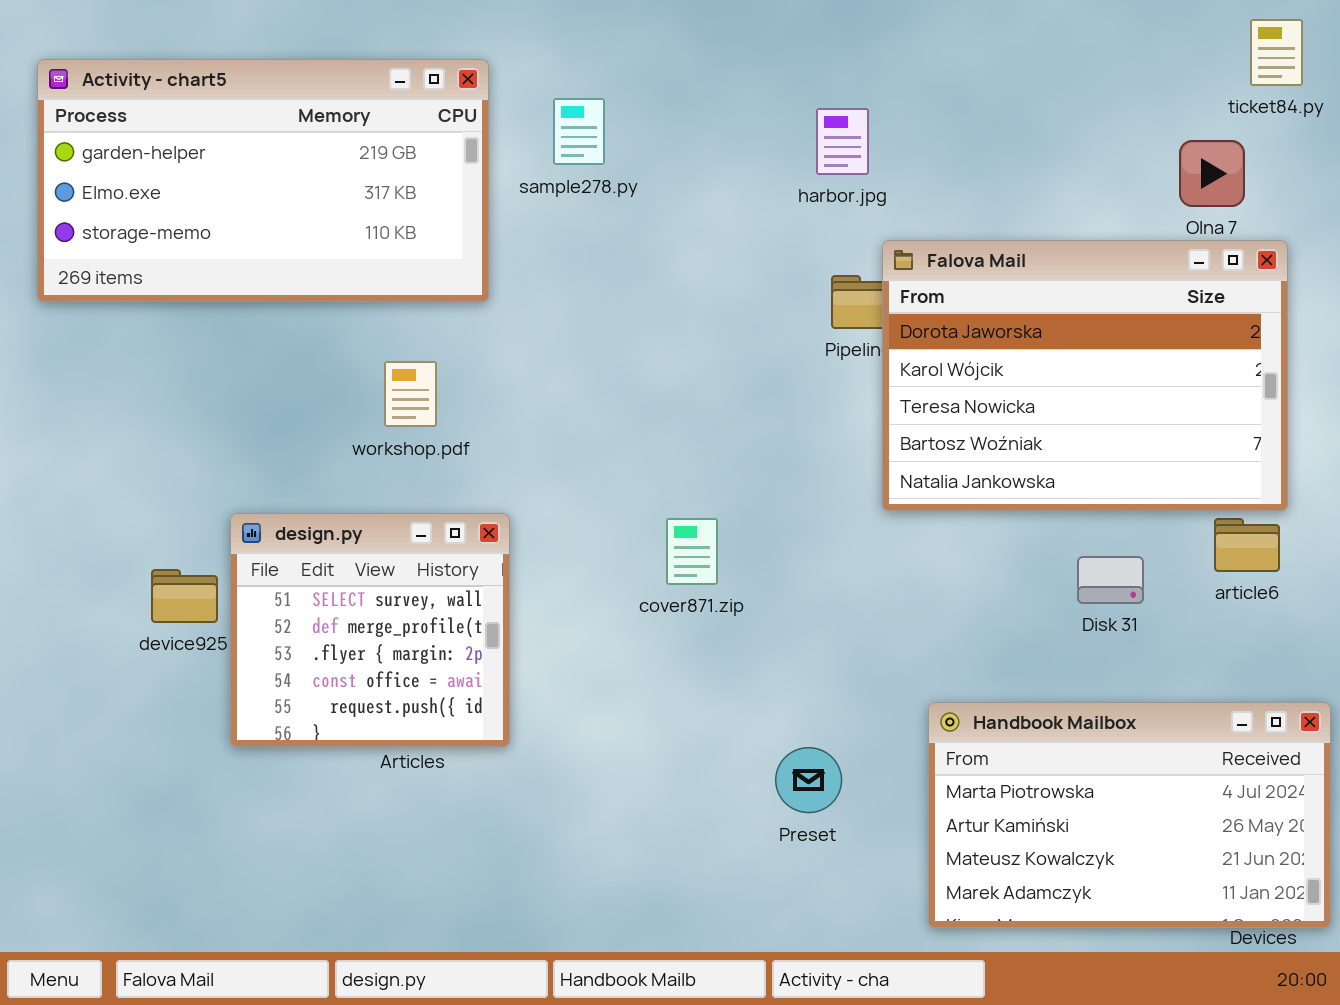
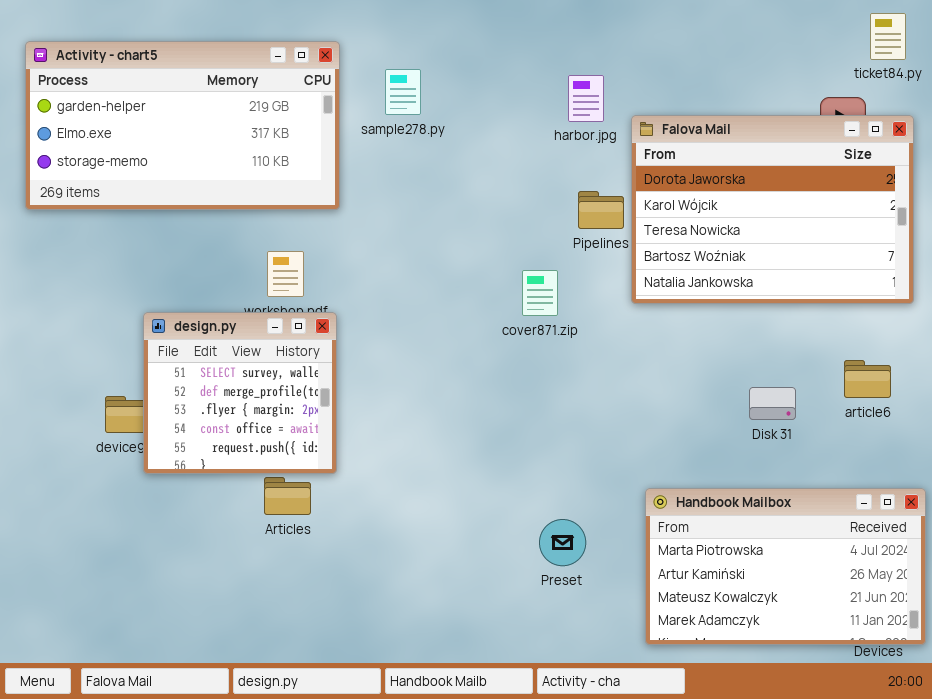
Falova Mail: [882,240,1288,511] -> [631,115,914,304], moved
design.py: [230,513,510,747] -> [143,312,337,474], moved
cover871.zip: [666,518,718,585] -> [522,270,558,316], moved

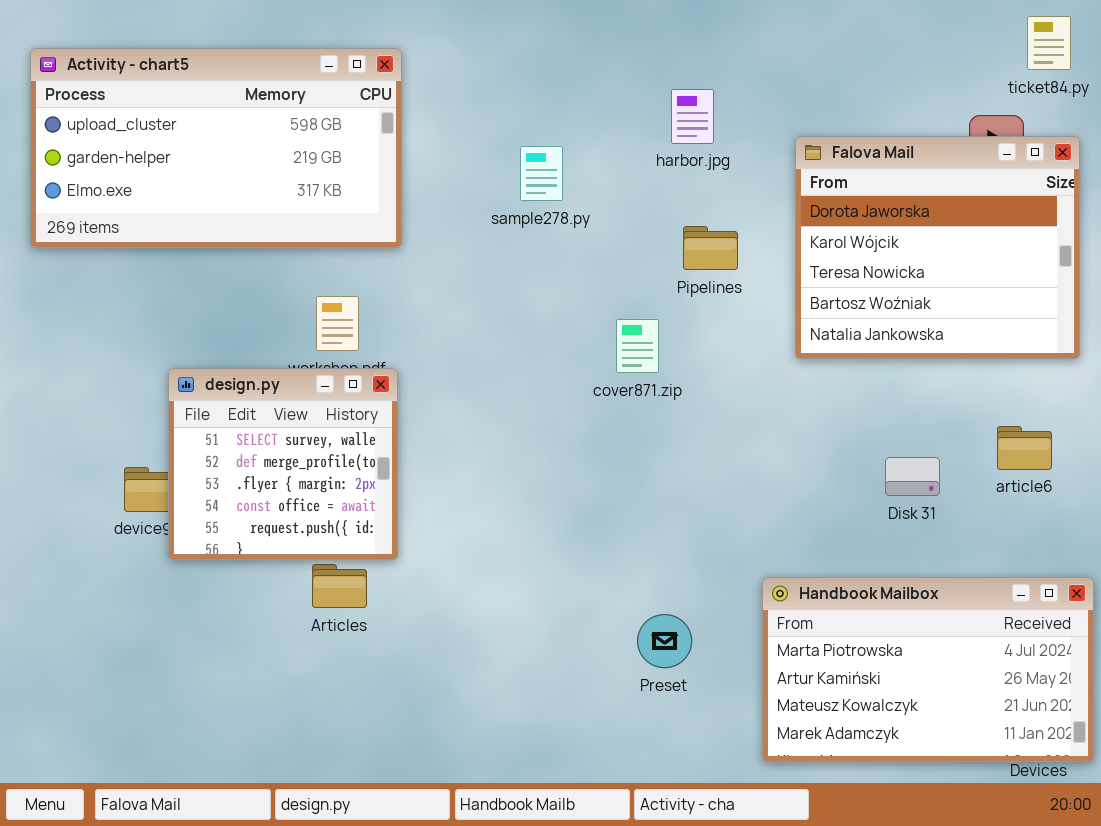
Activity - chart5: [25,41,340,210] -> [30,48,402,248], scrolled up 1 row
sample278.py: [385,69,421,115] -> [520,146,563,201], moved
Falova Mail: [631,115,914,304] -> [795,136,1080,359], resized

